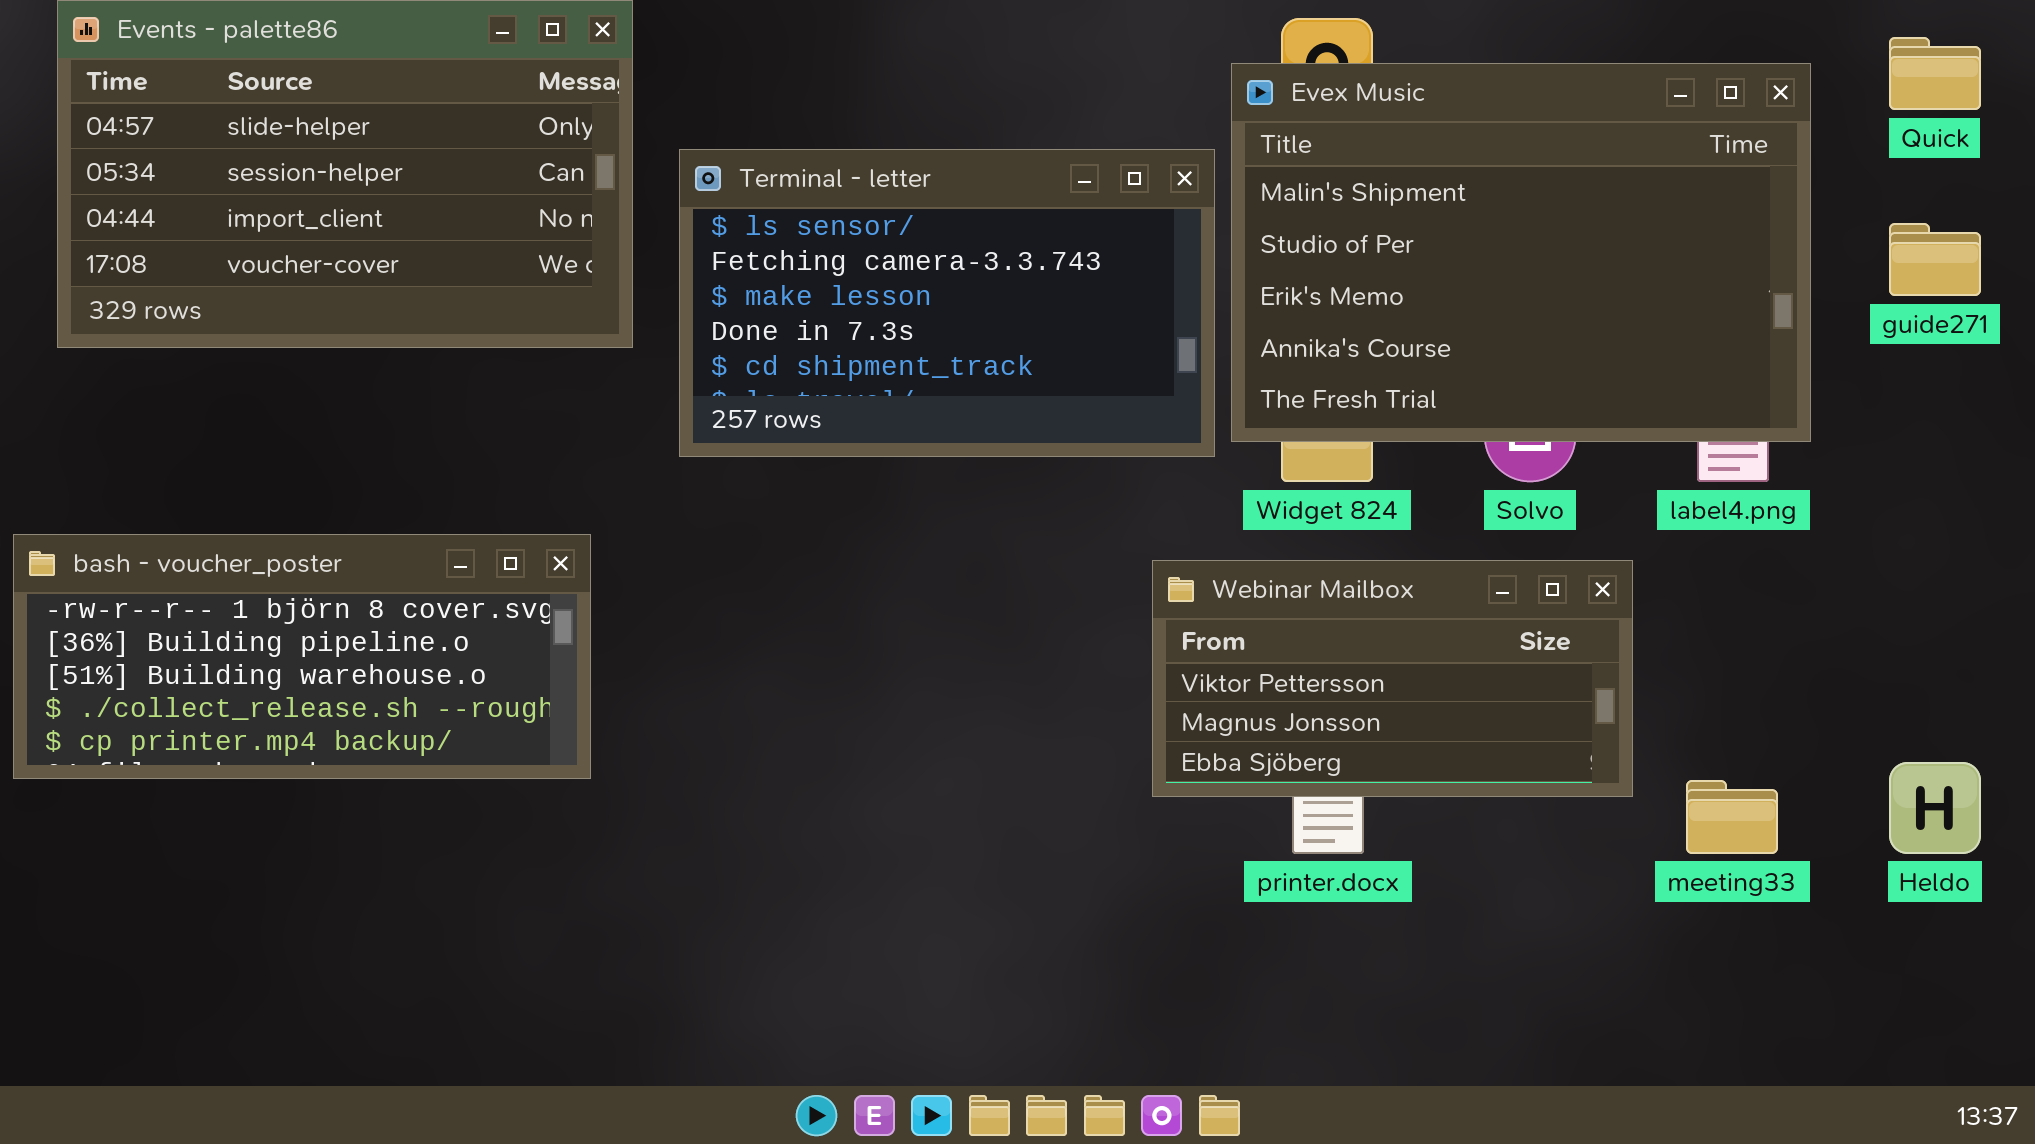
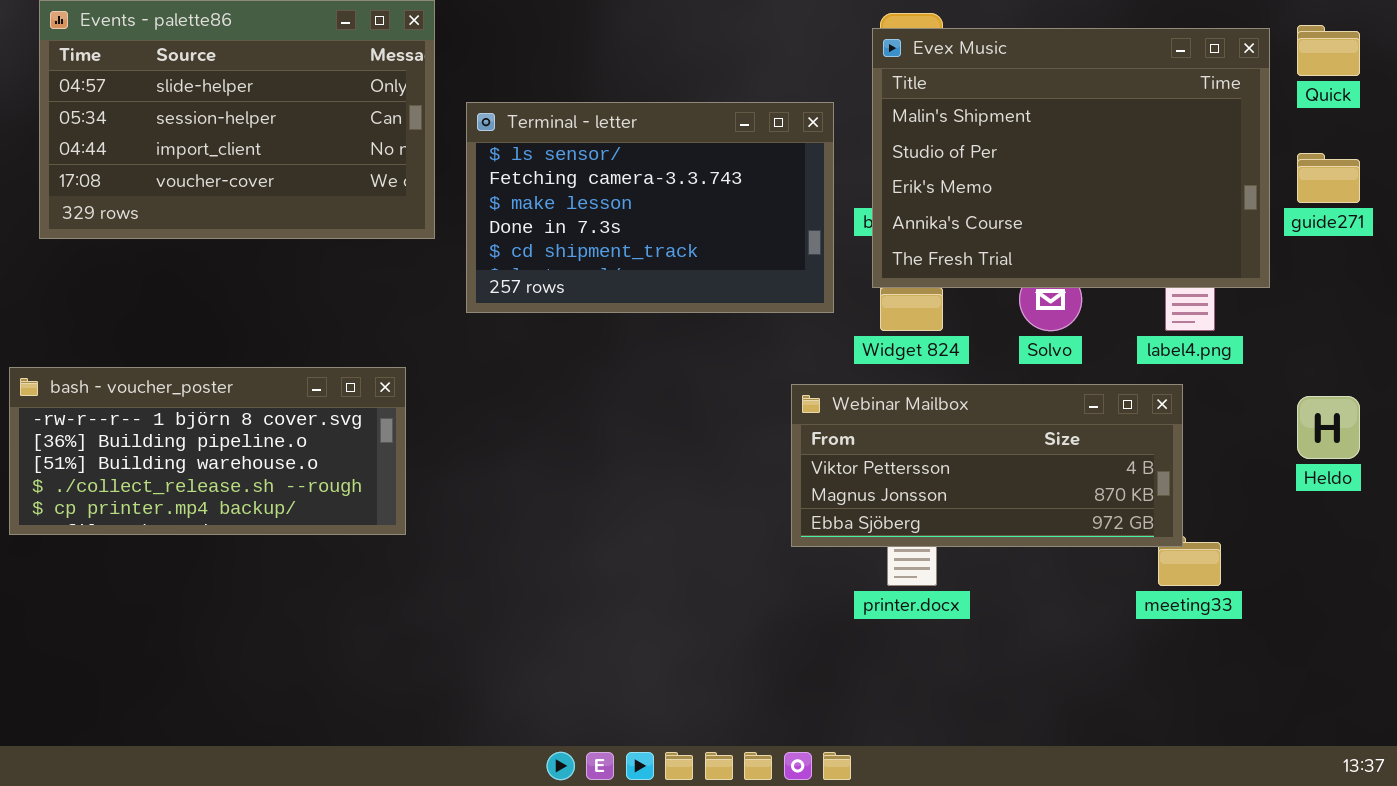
Evex Music: [1231,63,1811,442] -> [872,28,1270,288], moved
Webinar Mailbox: [1152,560,1633,797] -> [791,384,1183,547], resized
Heldo: [1889,762,1981,854] -> [1297,396,1360,459], moved

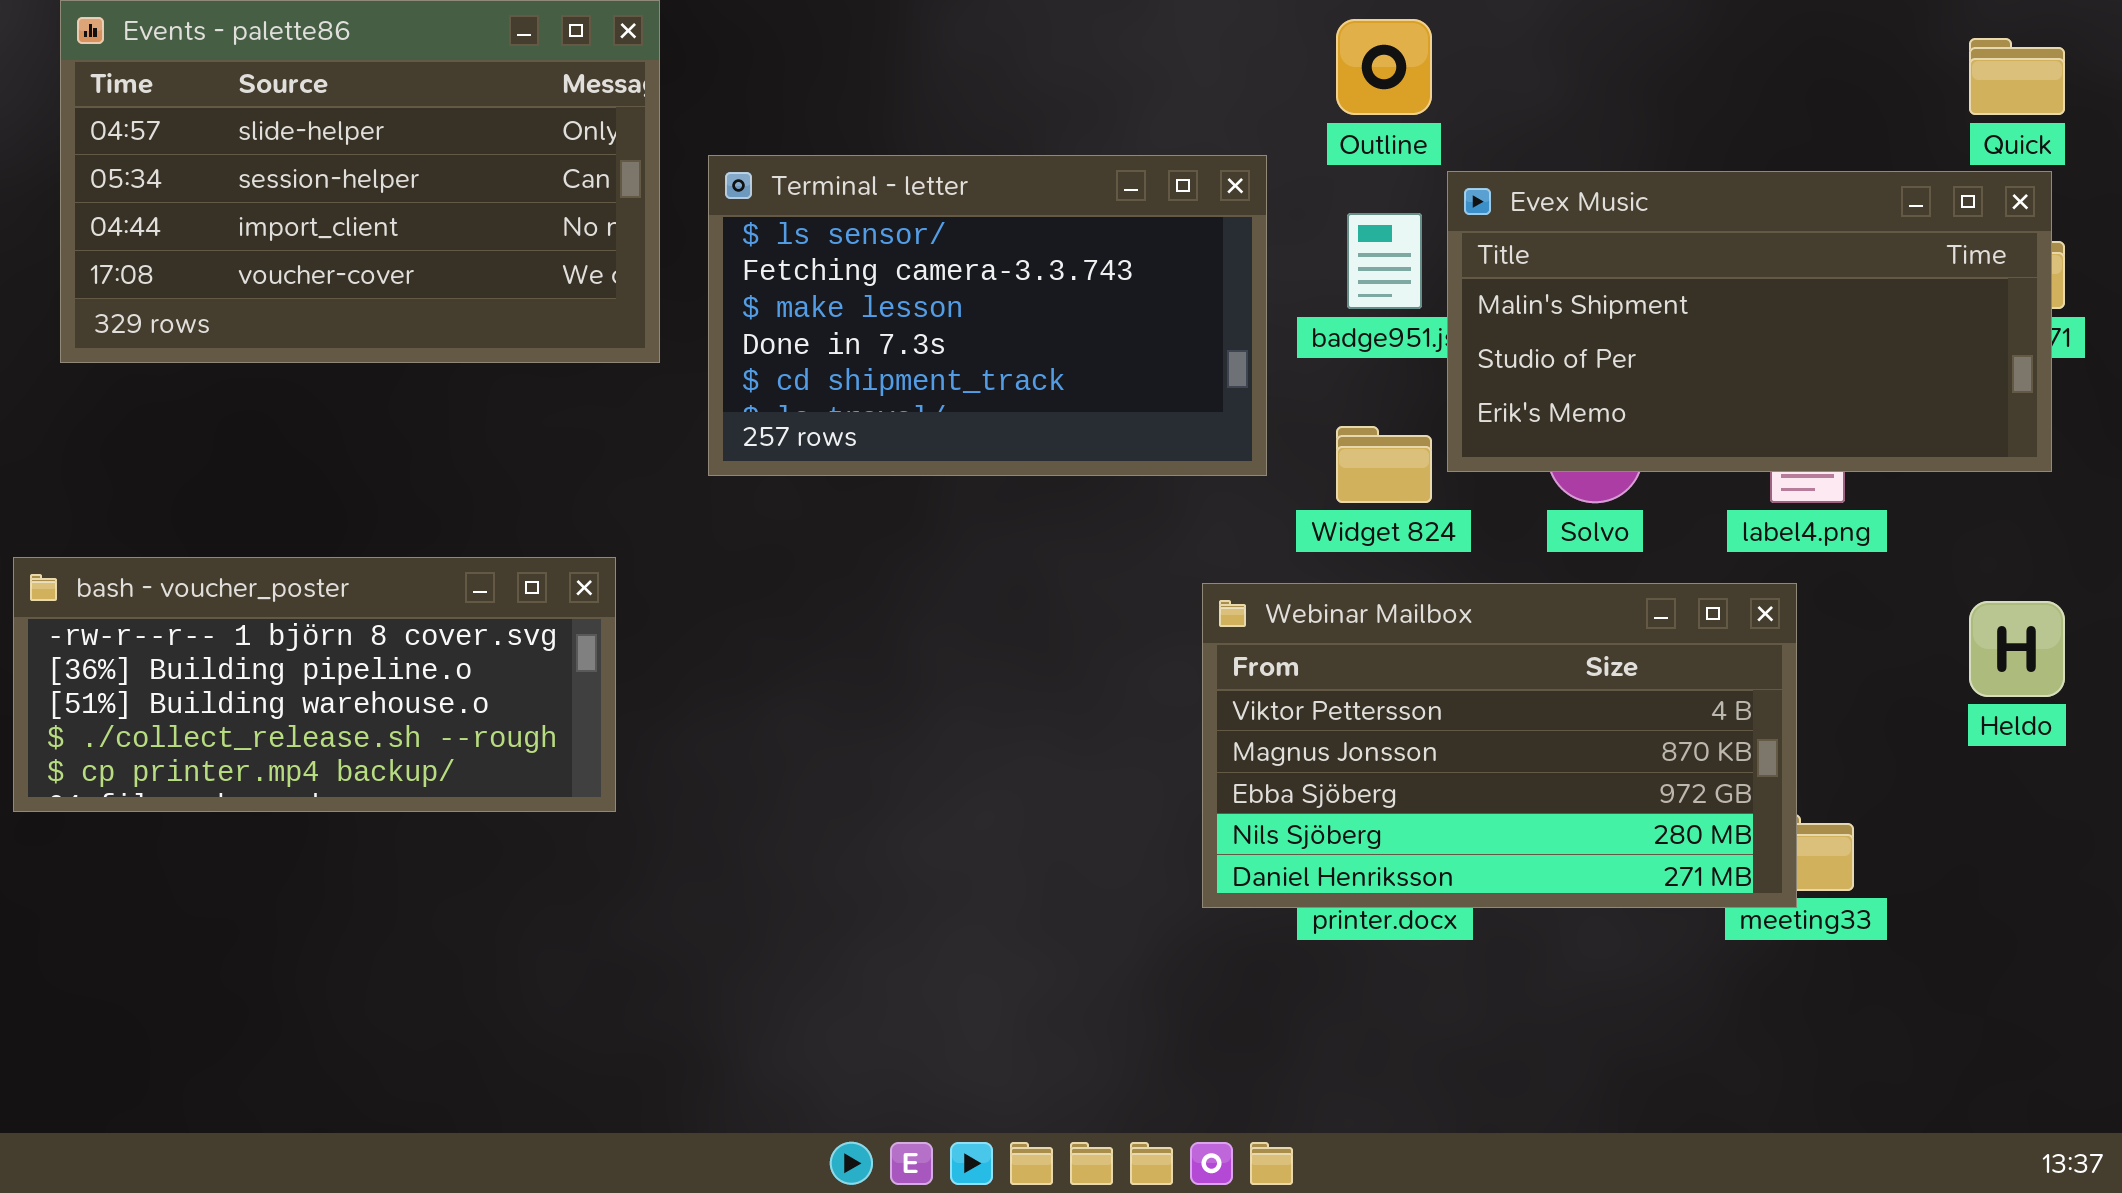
Evex Music: [872,28,1270,288] -> [1447,171,2052,472], moved, resized
Webinar Mailbox: [791,384,1183,547] -> [1202,583,1797,908], resized

